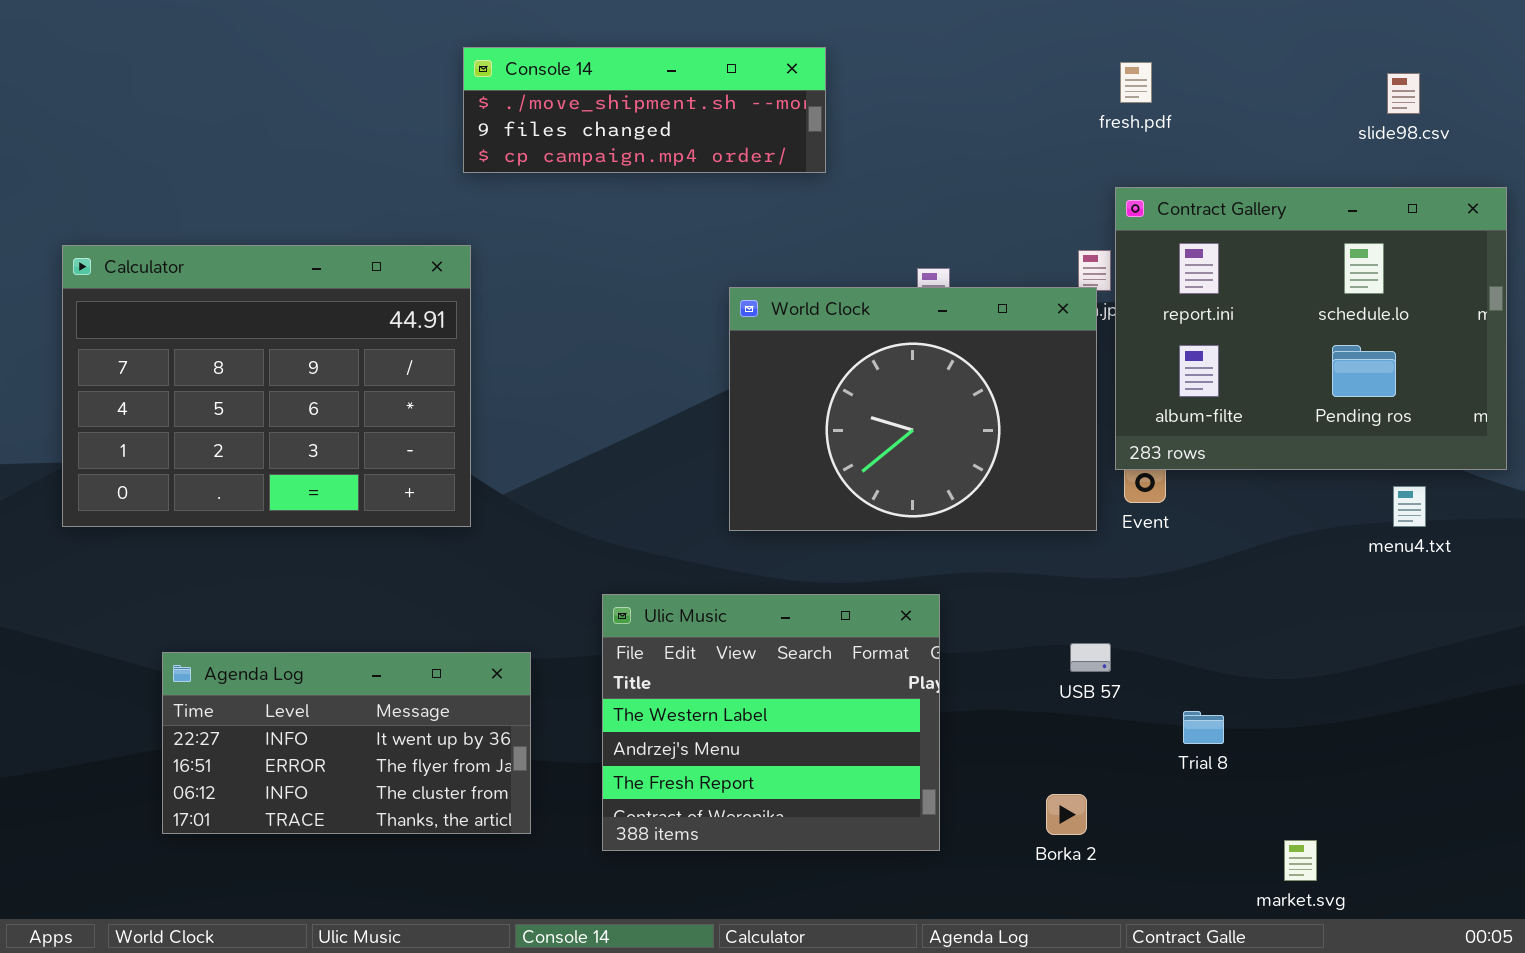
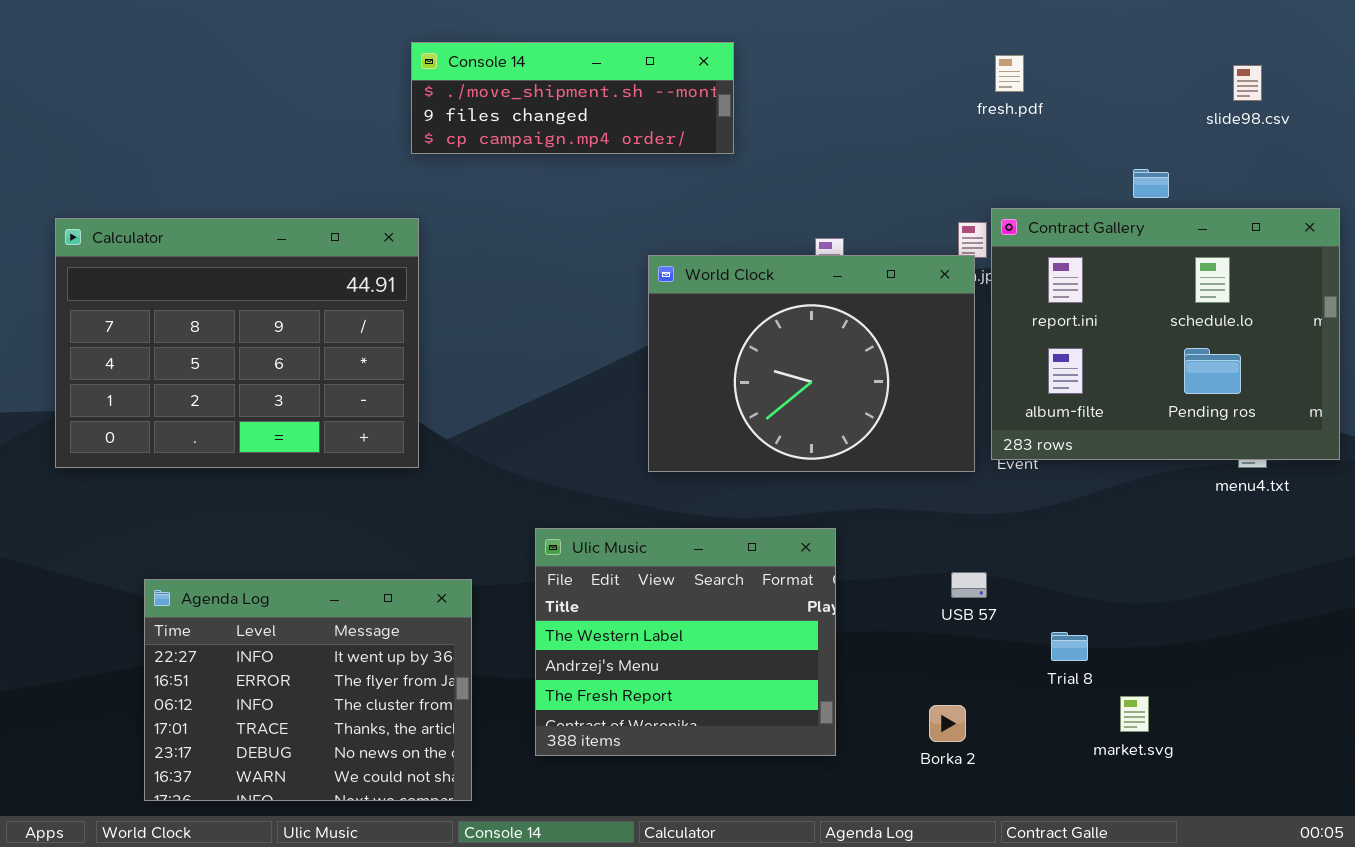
Contract Gallery: [1115,187,1507,470] -> [991,208,1340,460], moved
Agenda Log: [162,652,531,834] -> [144,579,472,801], resized
market.svg: [1284,840,1317,881] -> [1120,696,1149,732], moved

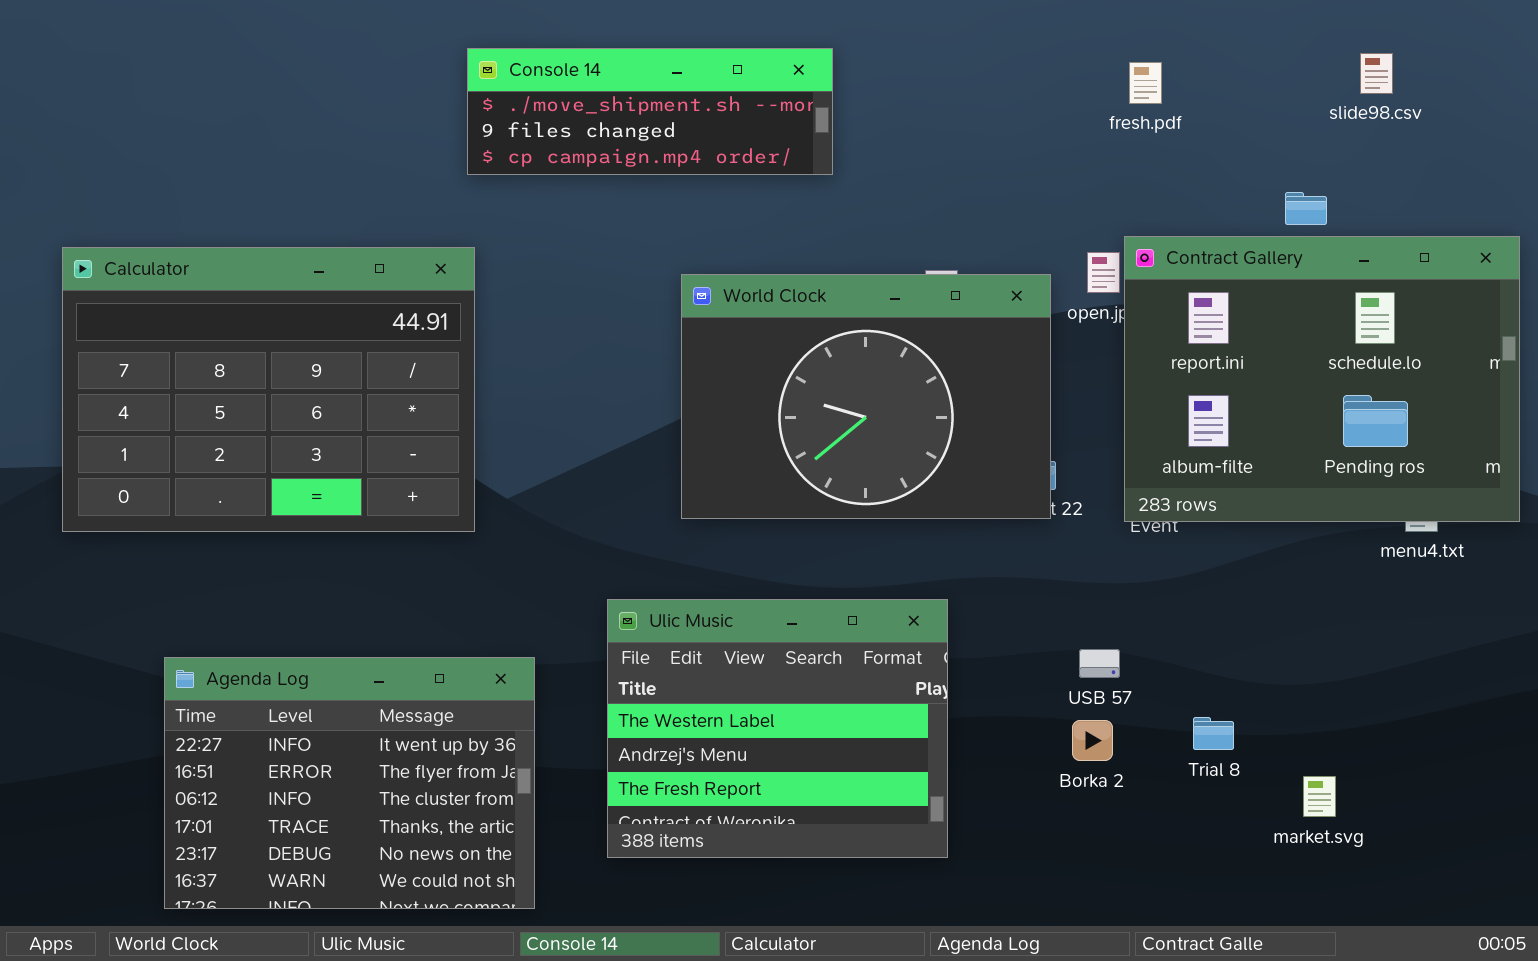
slide98.csv: [1233,65,1262,101] -> [1360,53,1393,94], moved
World Clock: [648,255,975,472] -> [681,274,1051,519], moved
market.svg: [1120,696,1149,732] -> [1303,776,1336,817], moved
Borka 2: [929,705,966,742] -> [1072,720,1113,761], moved

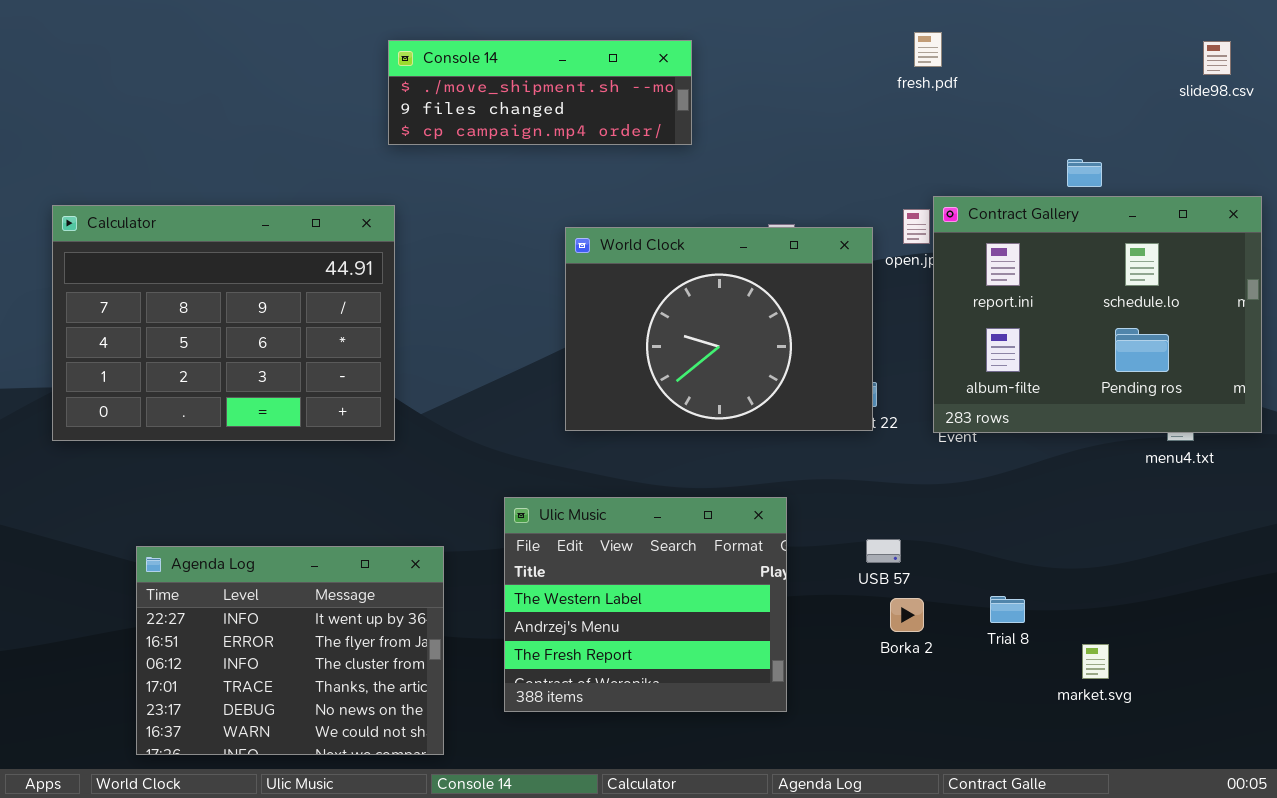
slide98.csv: [1360,53,1393,94] -> [1203,41,1231,75], moved
fresh.pdf: [1129,62,1162,104] -> [914,32,942,67], moved
USB 57: [1079,649,1120,678] -> [866,539,901,563], moved

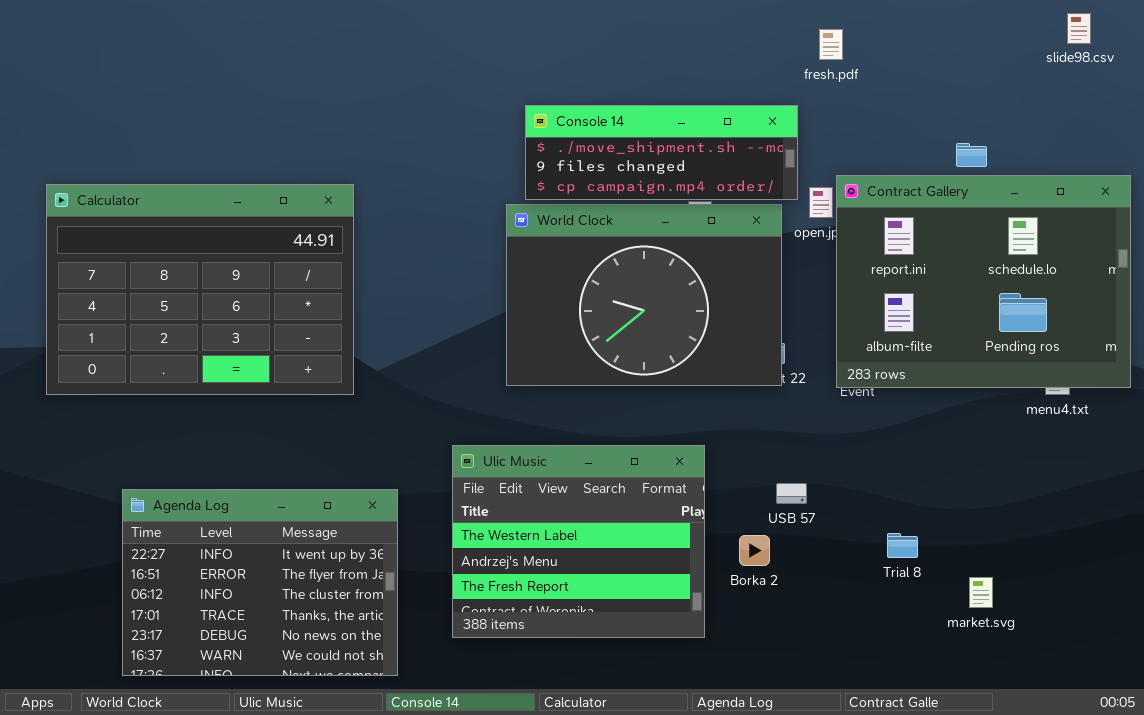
Console 14: [388,40,692,145] -> [525,105,798,200], moved
slide98.csv: [1203,41,1231,75] -> [1067,13,1091,44], moved
Borka 2: [890,598,924,632] -> [739,535,770,566], moved

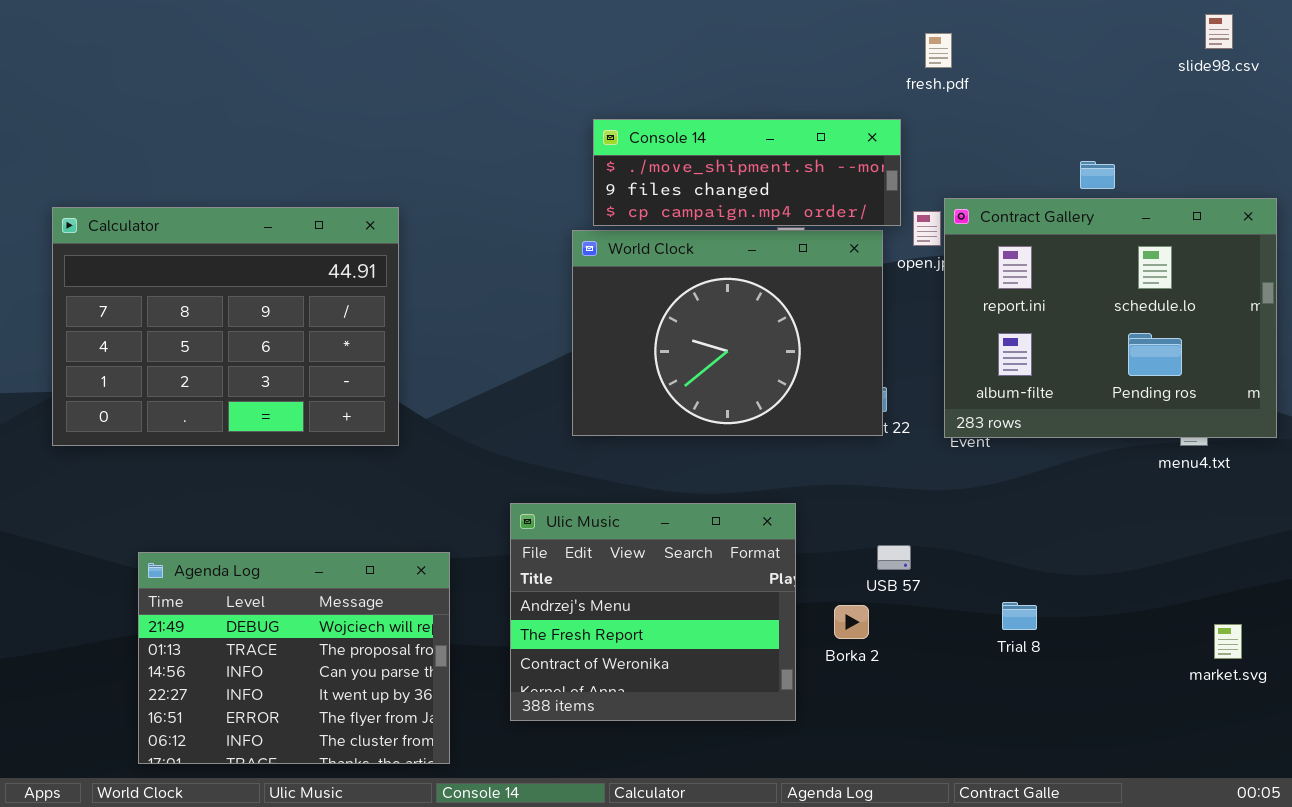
Ulic Music: [452,445,705,638] -> [510,503,796,721], scrolled down 1 row
Agenda Log: [122,489,398,676] -> [138,552,450,764], scrolled up 3 rows
market.svg: [969,577,993,608] -> [1214,624,1242,659], moved

